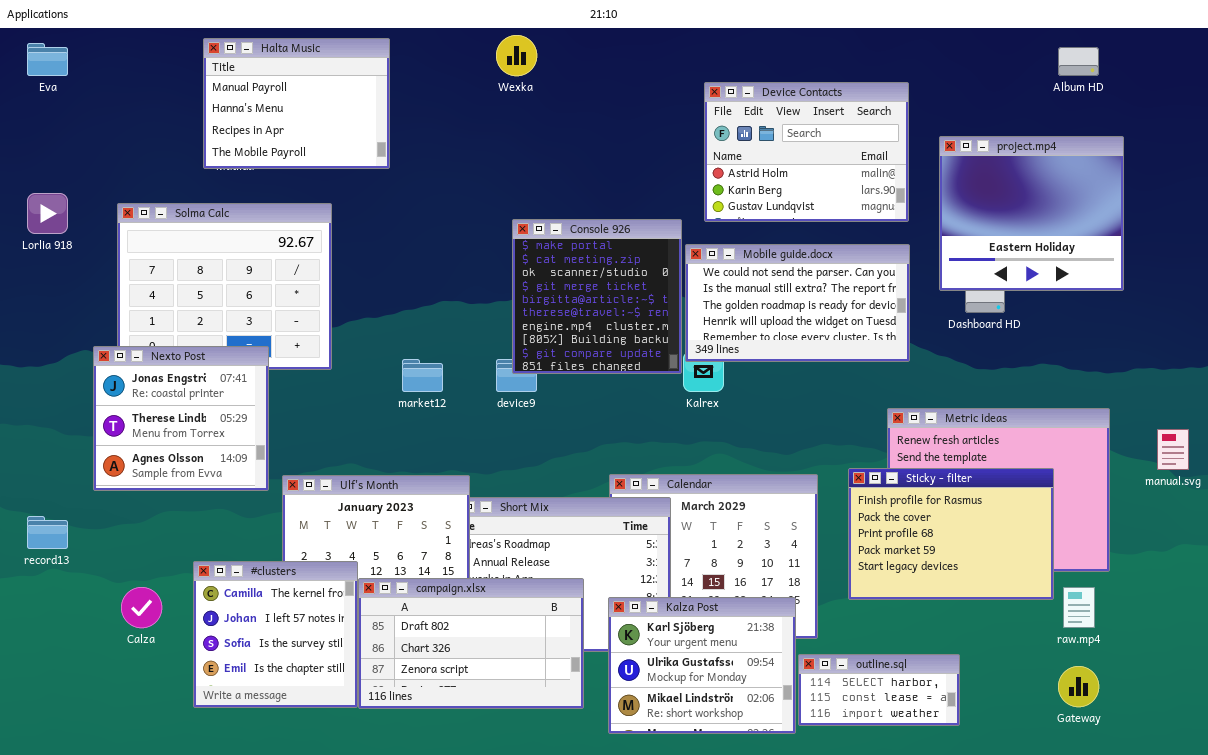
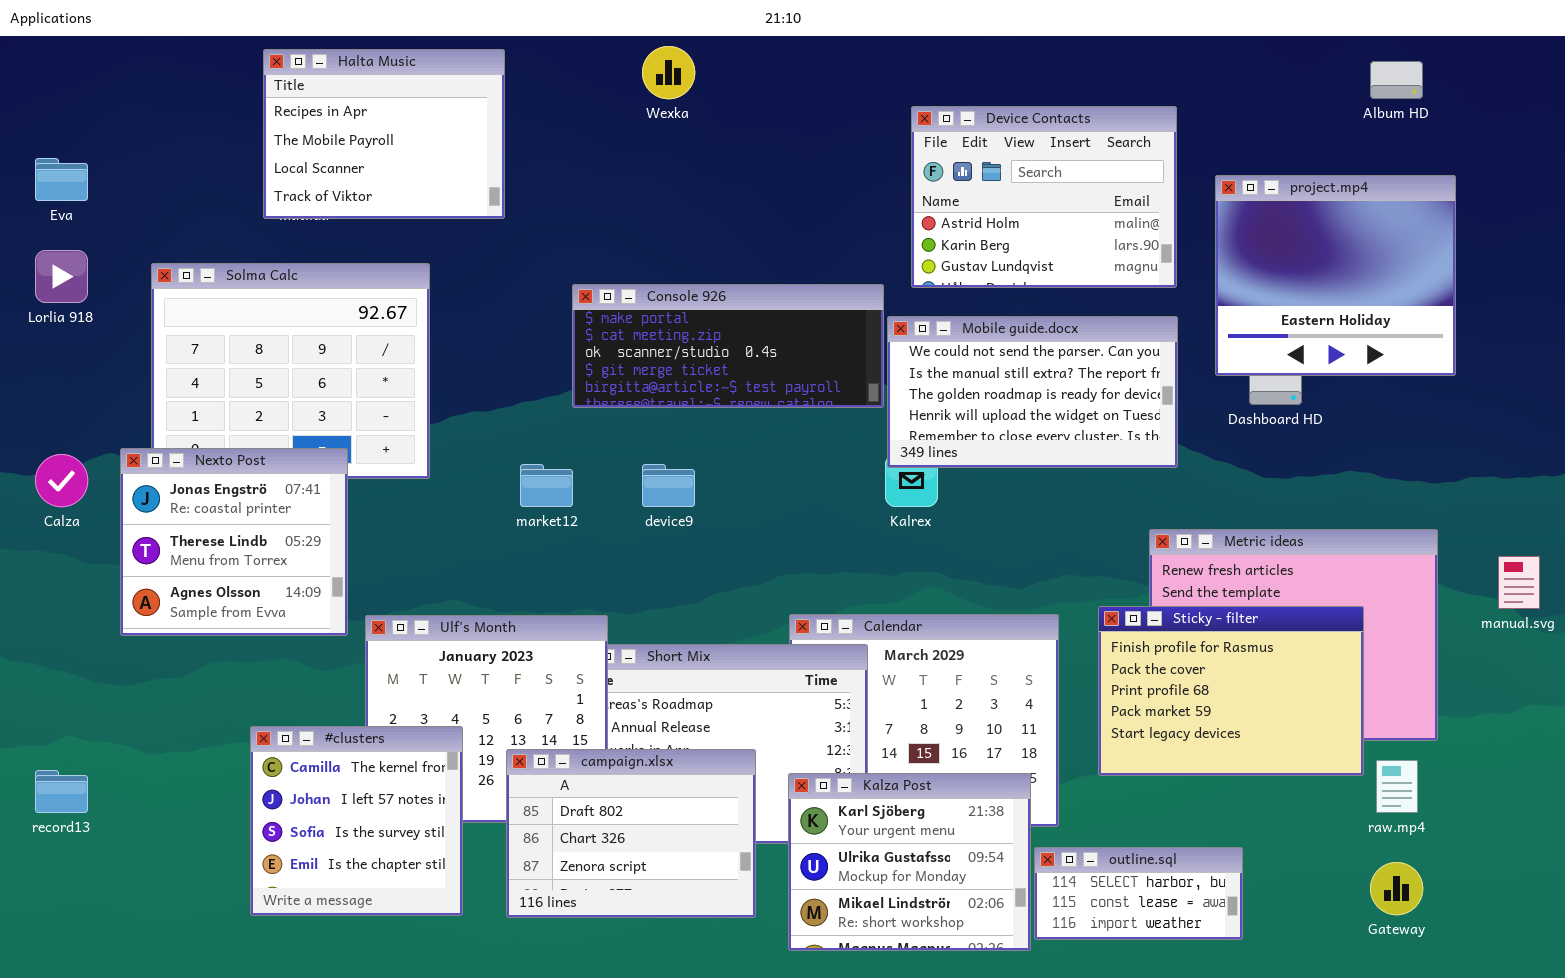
Halta Music: [203,38,390,169] -> [263,49,505,219], scrolled down 2 rows
Eva: [27,43,68,76] -> [35,158,88,201], moved
Console 926: [512,219,682,374] -> [572,284,884,408], resized
record13: [27,516,68,549] -> [35,770,88,813], moved
campaign.xlsx: [358,578,584,709] -> [506,749,756,918], resized
Calza: [121,587,162,628] -> [35,454,88,507], moved

